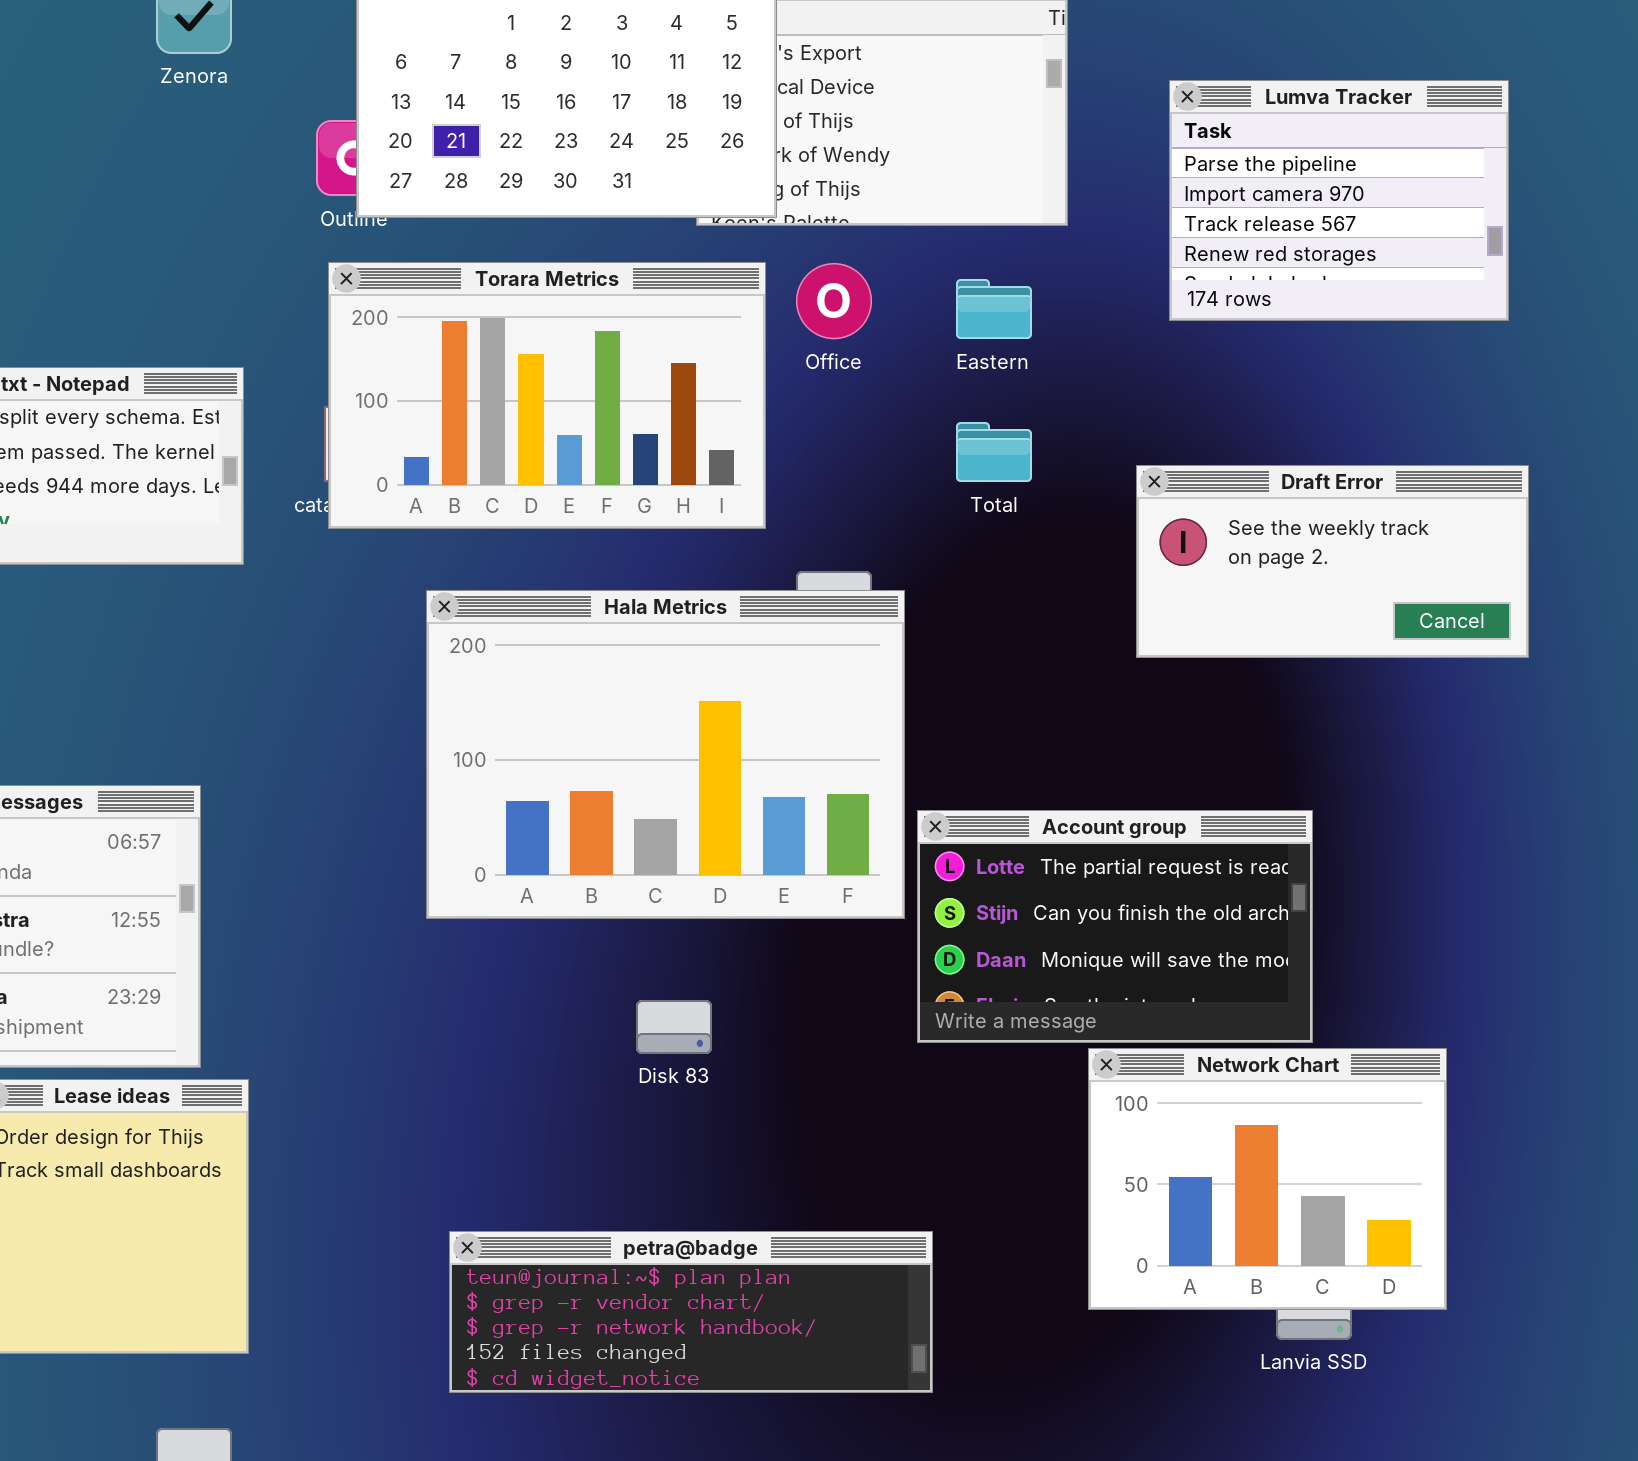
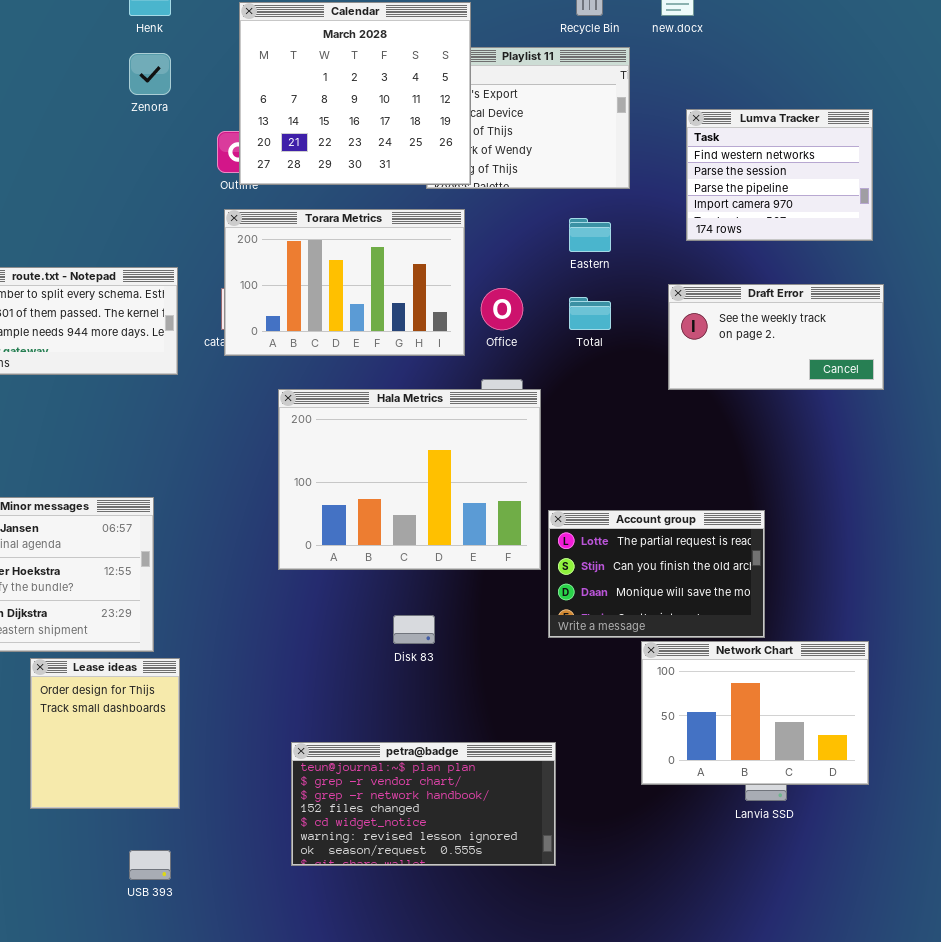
Lumva Tracker: [1169,80,1509,321] -> [686,109,873,241], scrolled up 2 rows
Office: [796,263,872,339] -> [481,288,523,330], moved
Draft Error: [1136,465,1529,658] -> [668,284,884,390], moved
Network Chart: [1088,1048,1447,1310] -> [641,641,869,785], resized
petra@badge: [449,1231,933,1393] -> [291,742,556,866], resized

